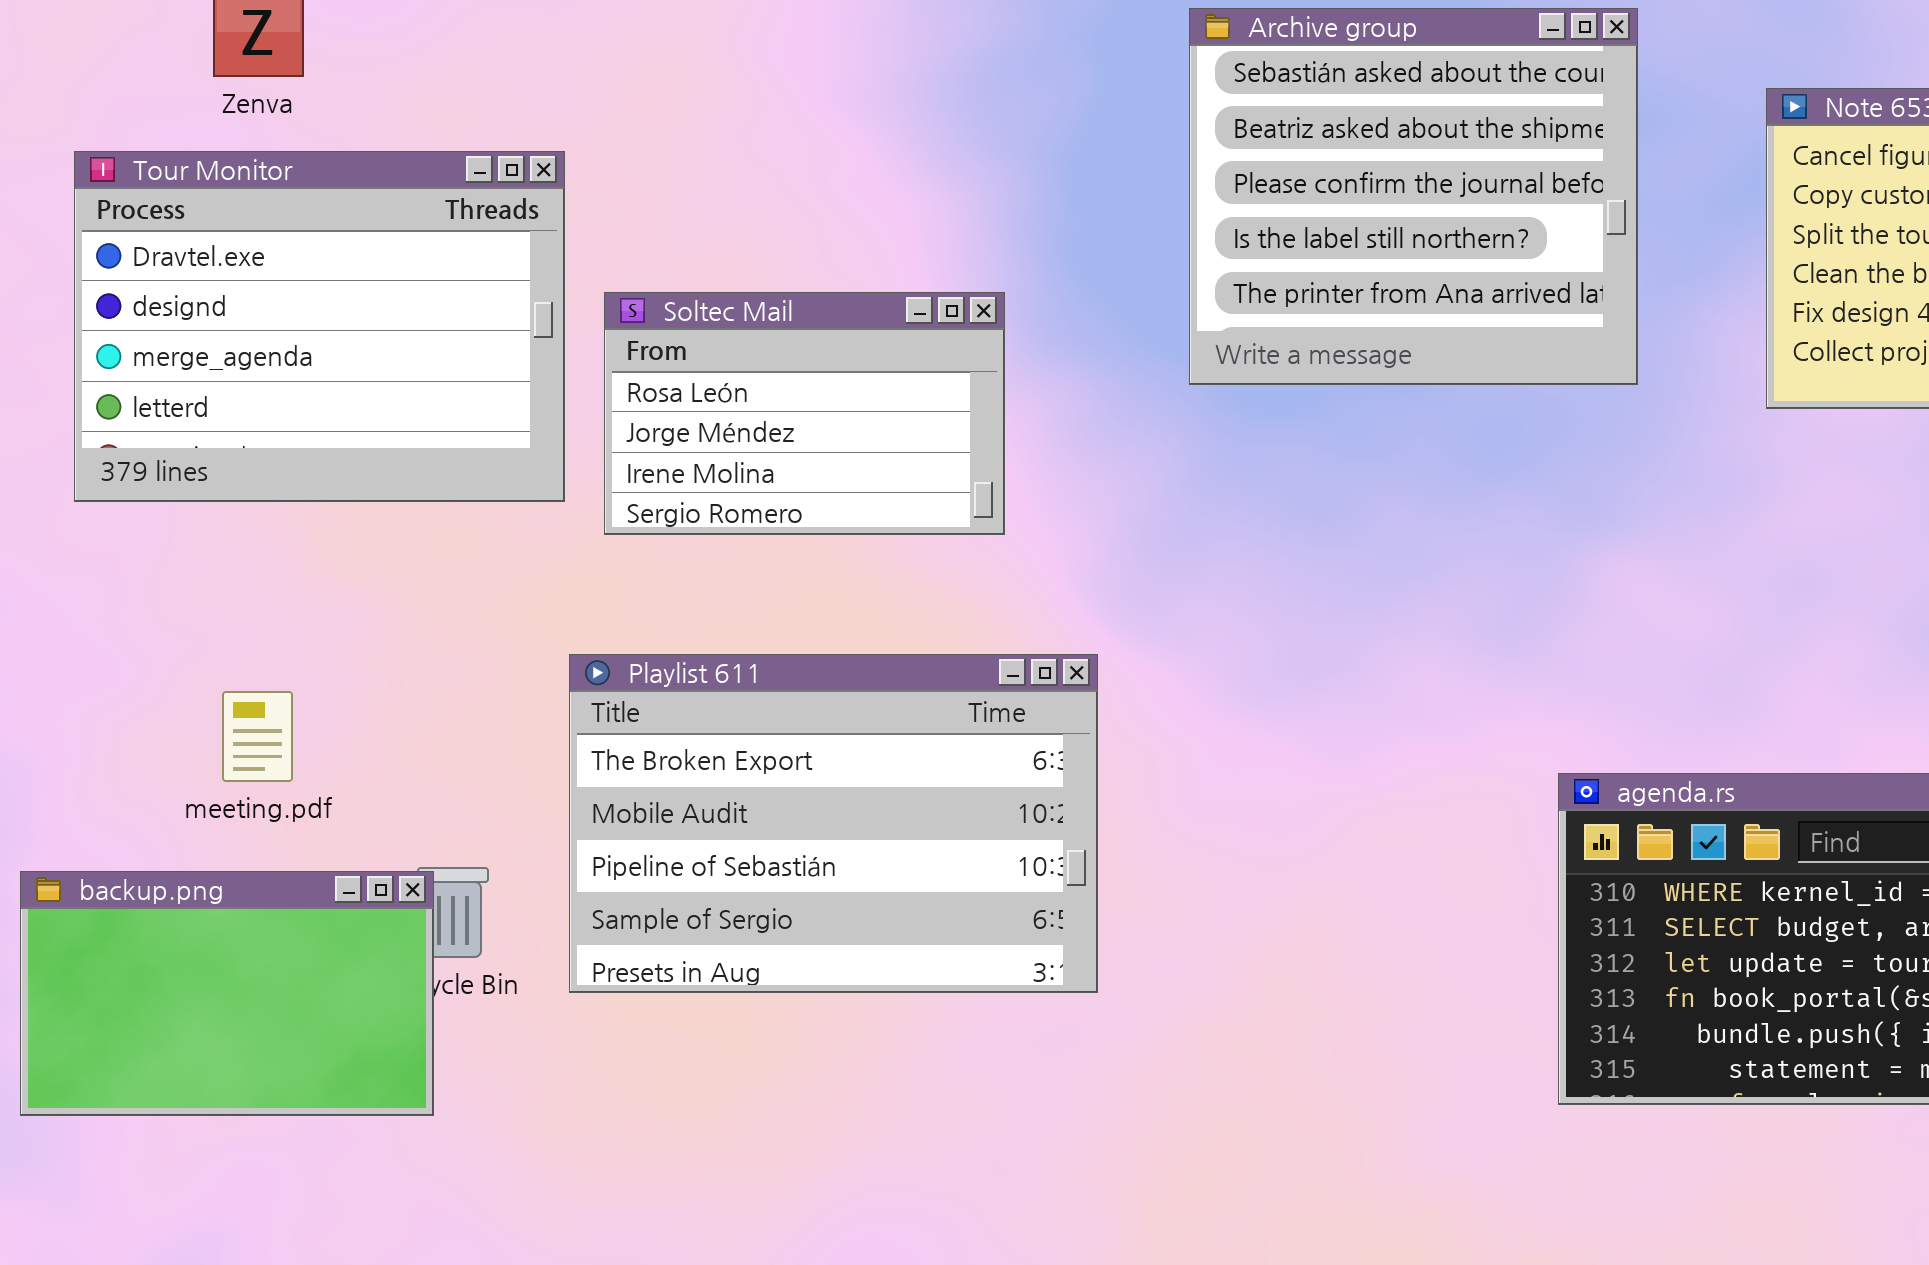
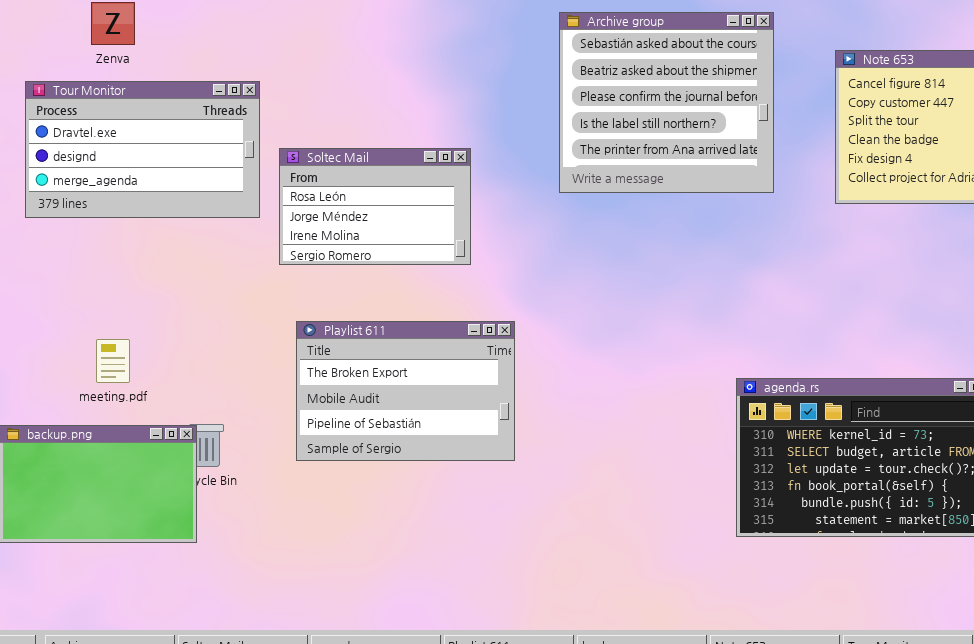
Tour Monitor: [74,151,565,502] -> [25,81,260,218], resized
Playlist 611: [569,654,1098,993] -> [296,321,515,461], resized

